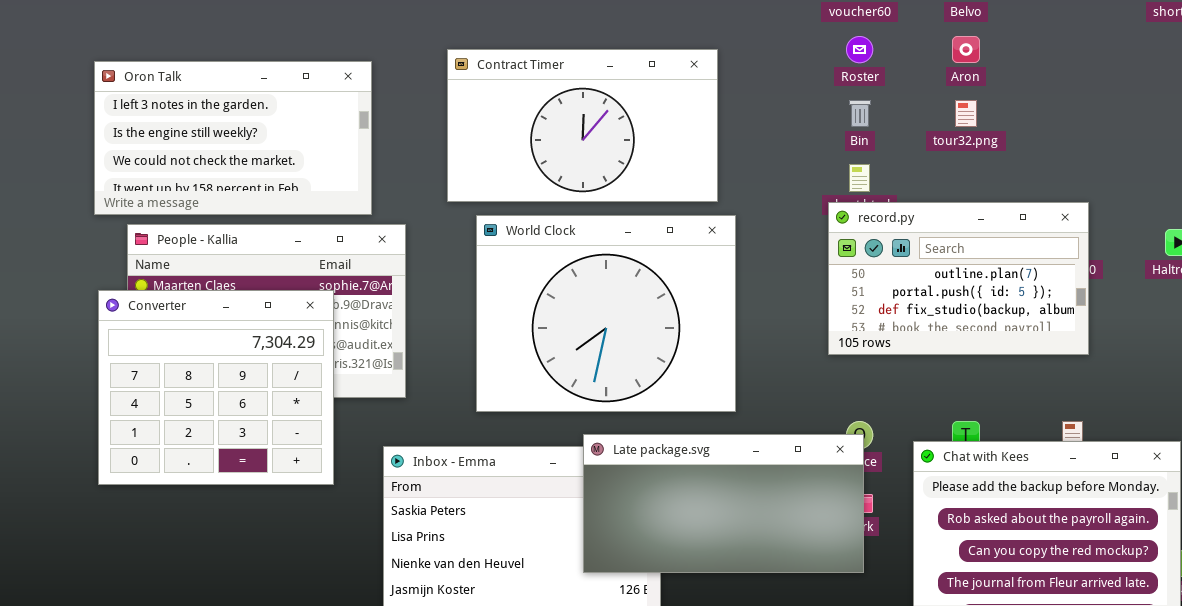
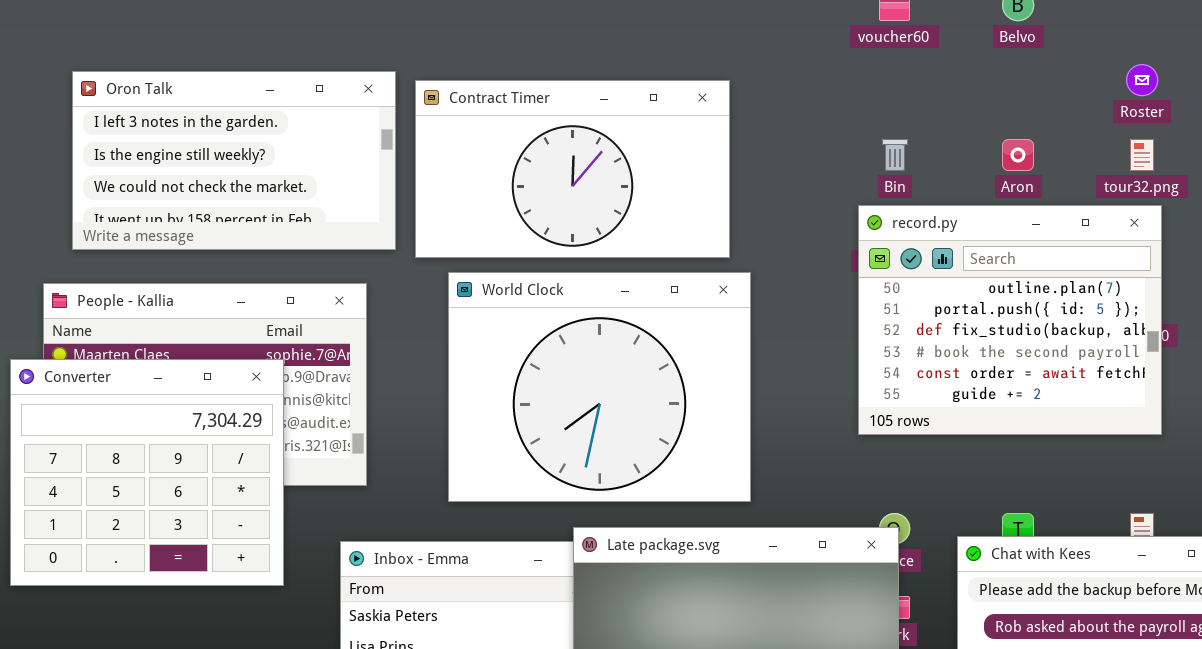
Roster: [846,36,873,63] -> [1126,64,1158,96], moved
Aron: [952,36,980,63] -> [1002,139,1034,171], moved
Oron Talk: [94,61,372,215] -> [72,71,396,250], moved
tour32.png: [955,100,977,127] -> [1130,139,1154,171], moved
record.py: [828,202,1089,355] -> [858,205,1162,435], resized

